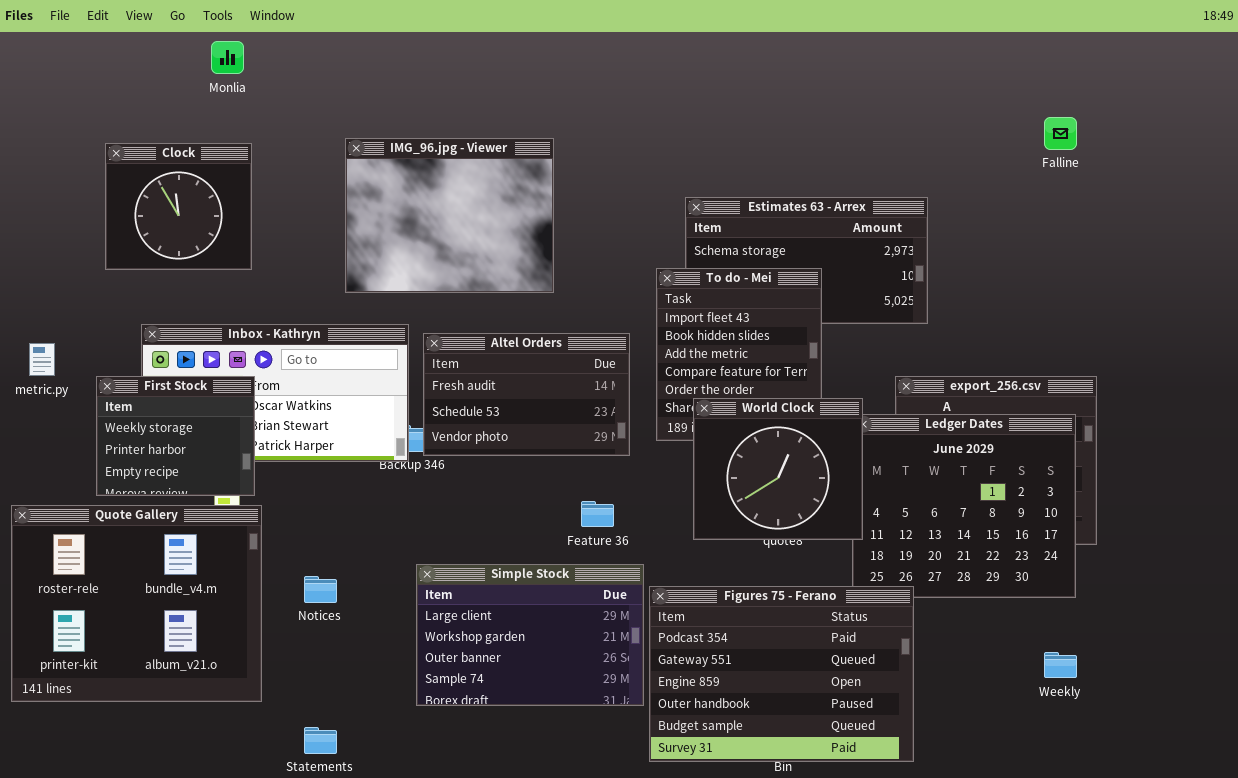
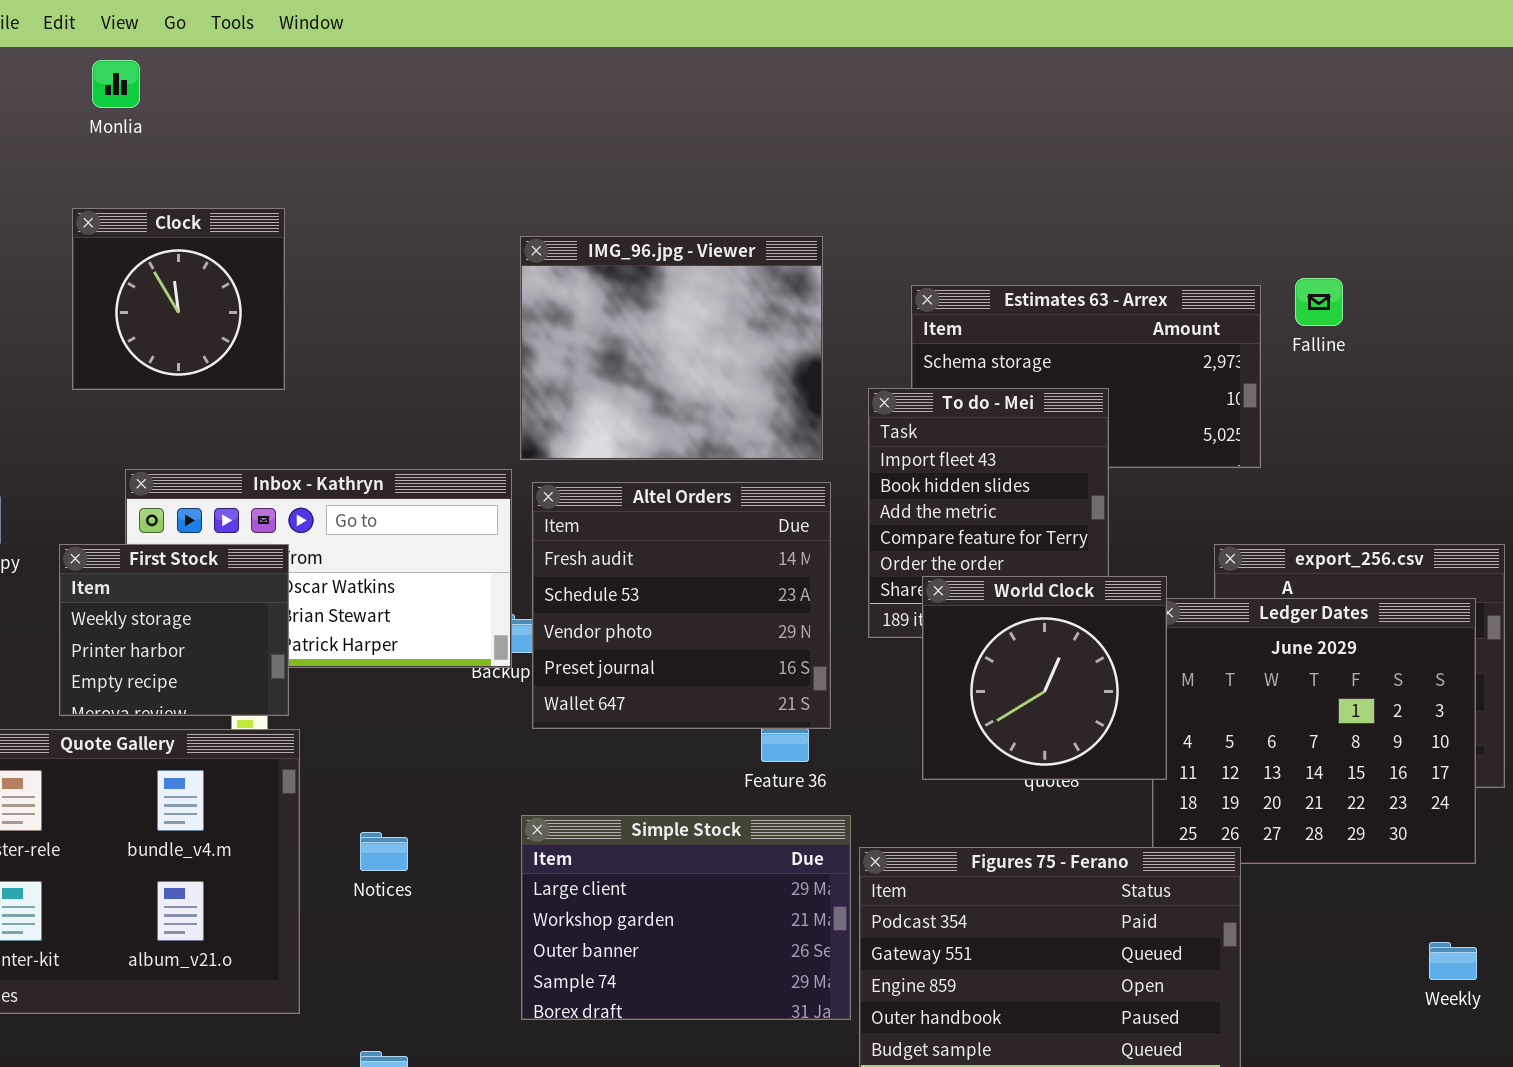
Monlia: [211,41,244,74] -> [92,60,140,108], moved
Falline: [1044,117,1077,150] -> [1295,278,1343,326], moved
IMG_96.jpg - Viewer: [345,138,554,293] -> [520,236,823,460], moved
Altel Orders: [423,333,630,456] -> [532,482,831,729], resized

